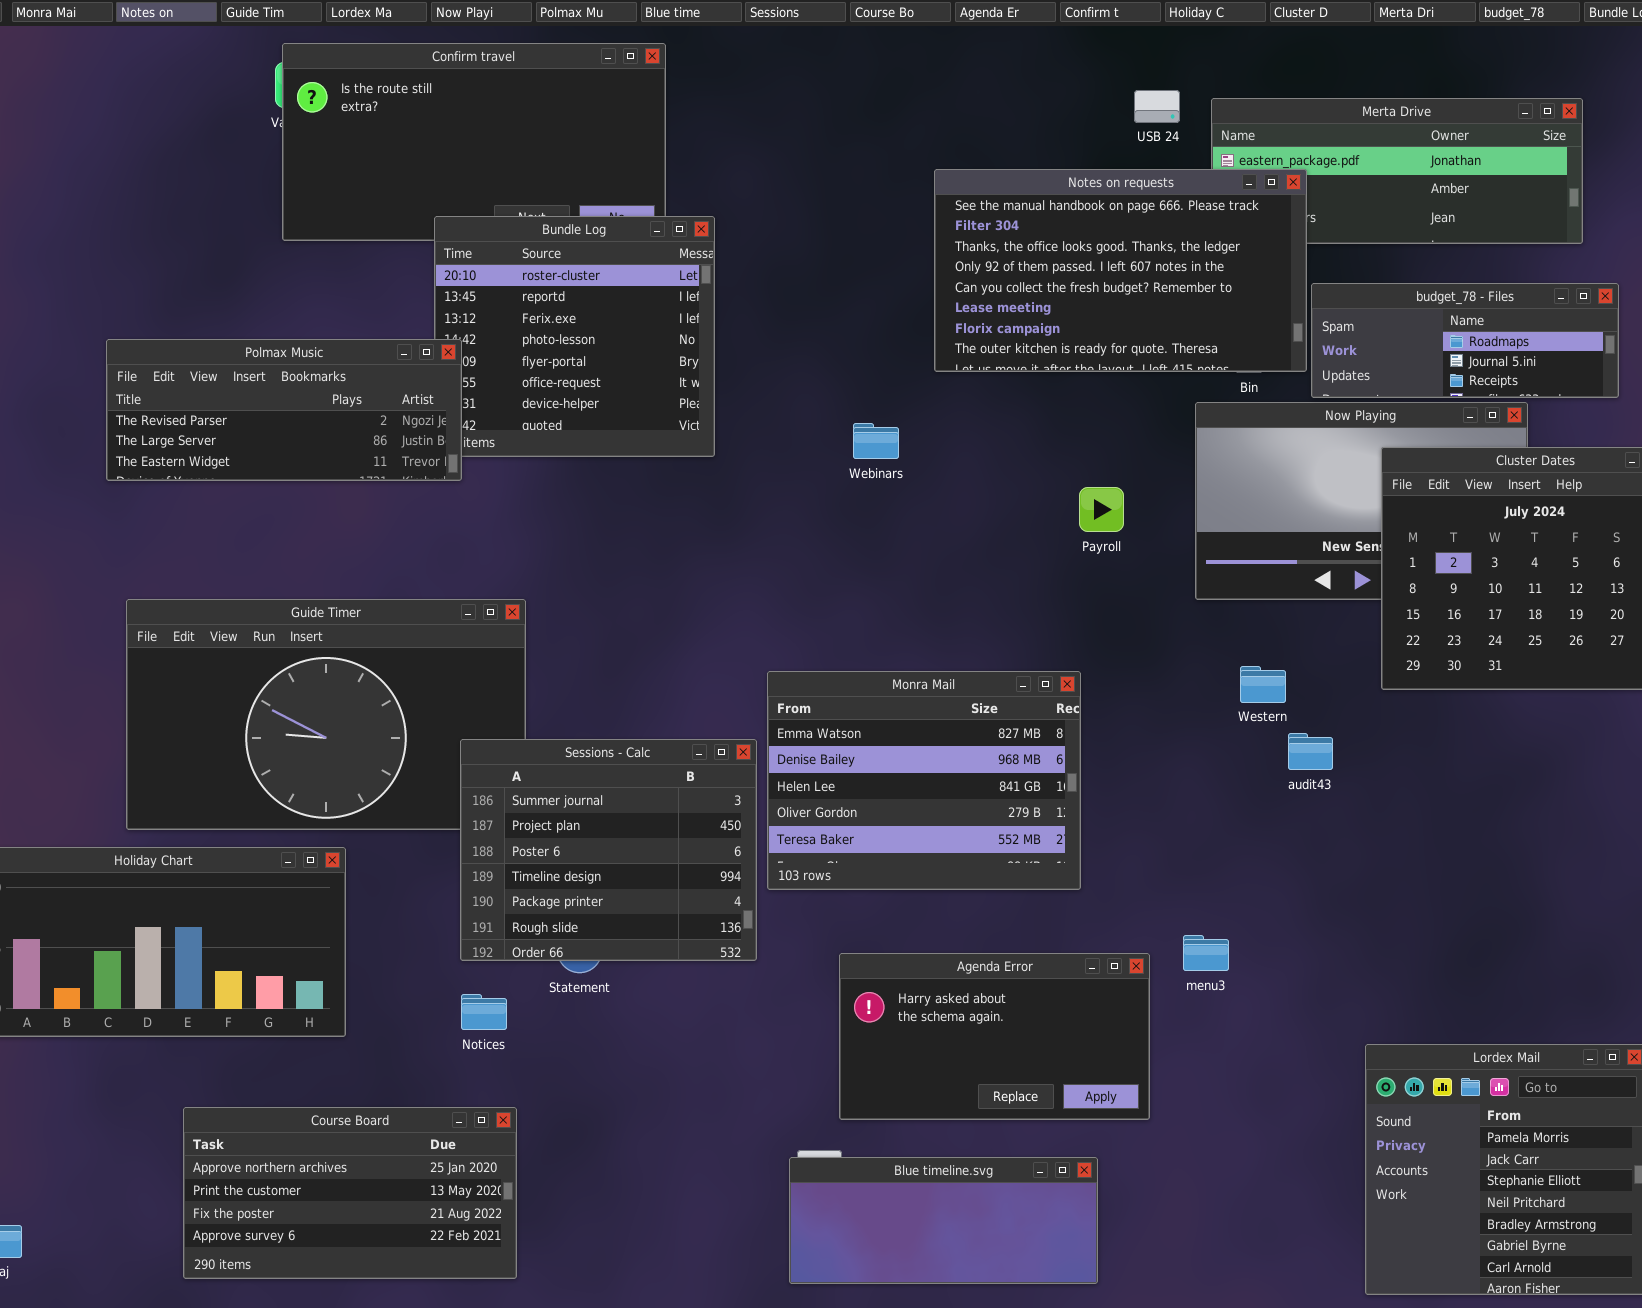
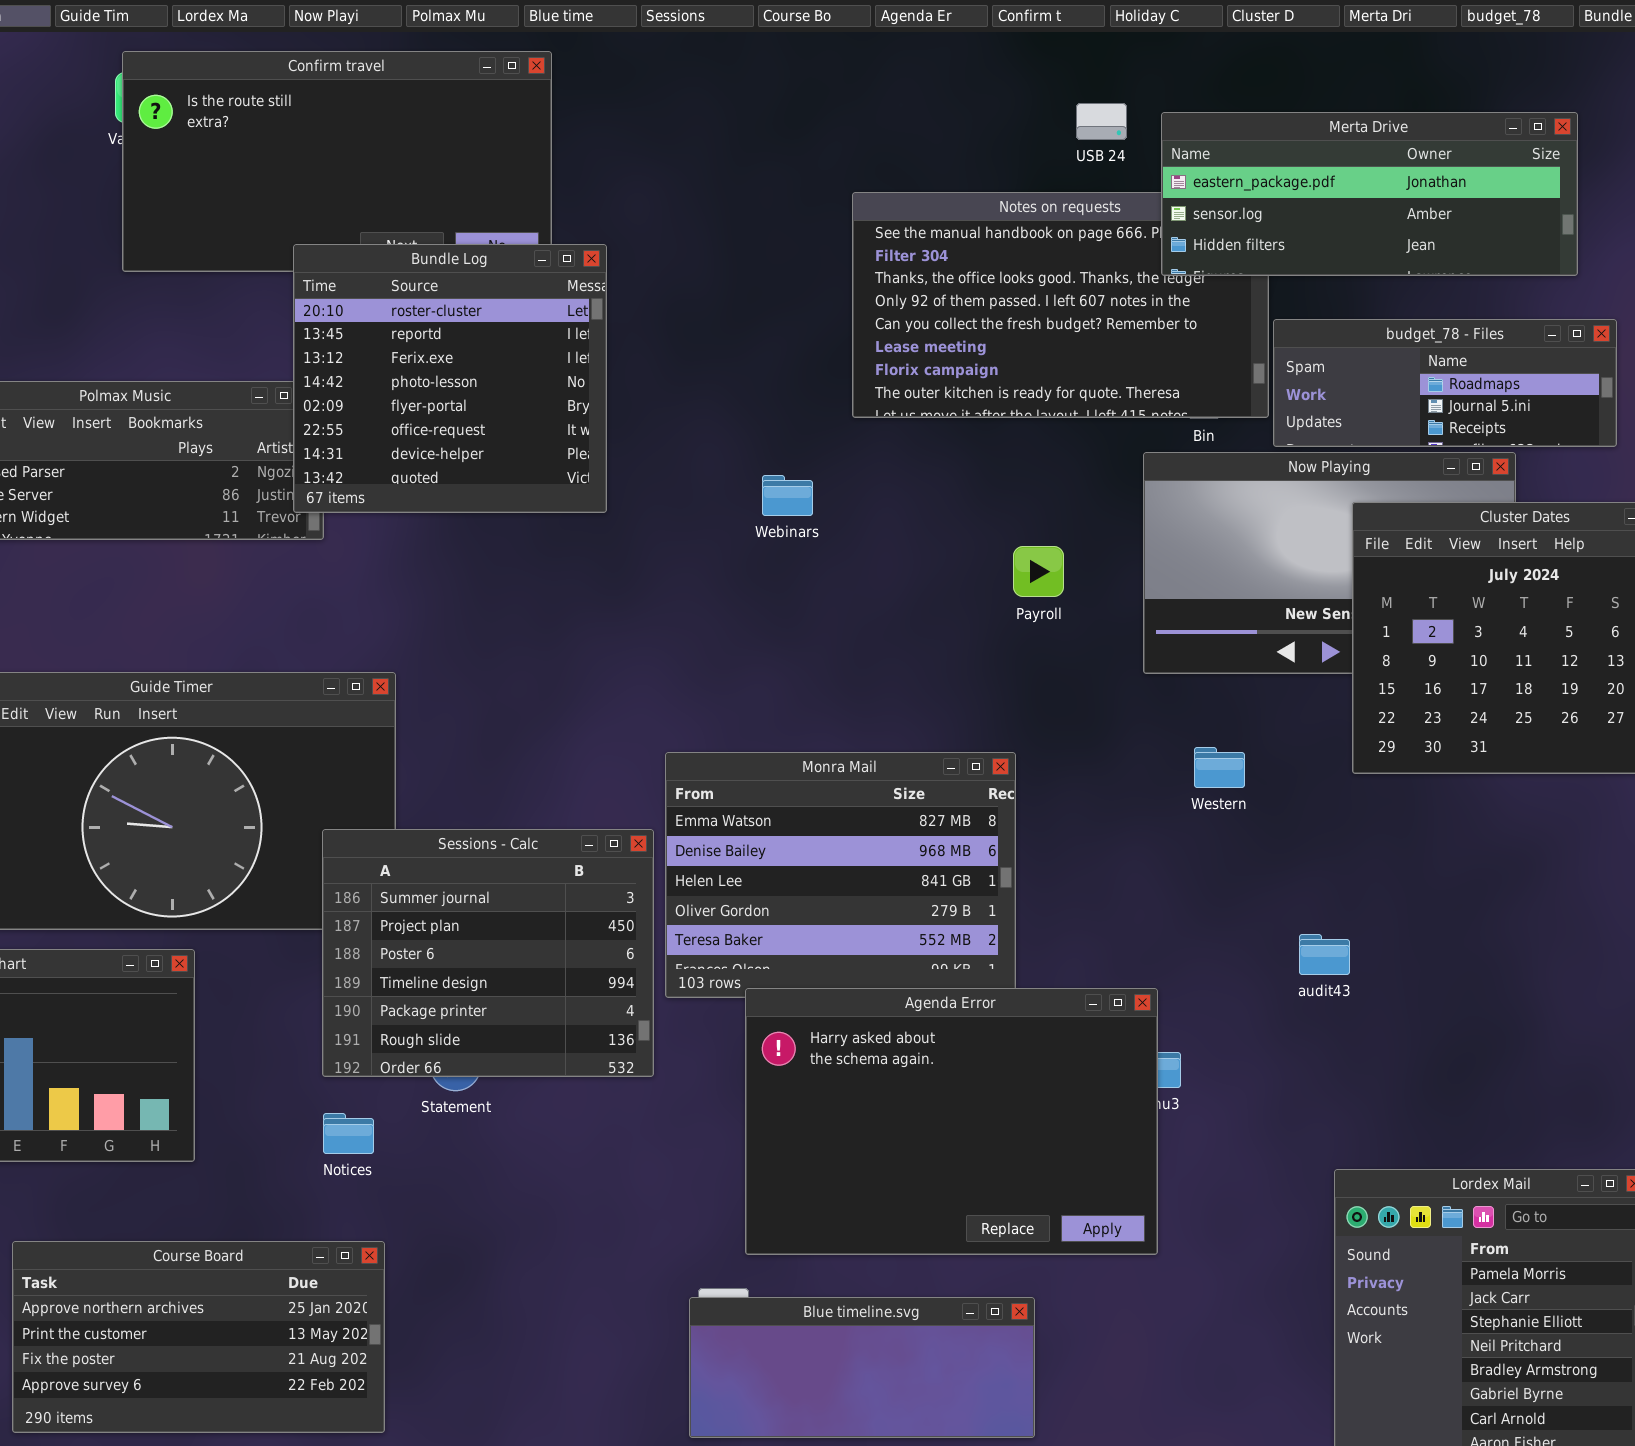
Merta Drive: [1211,98,1583,244] -> [1161,112,1578,276], raised
Bundle Log: [434,216,715,457] -> [293,244,607,513], raised
audit43: [1288,733,1333,770] -> [1299,934,1350,975], moved
Agenda Error: [839,953,1150,1120] -> [745,988,1158,1255], resized

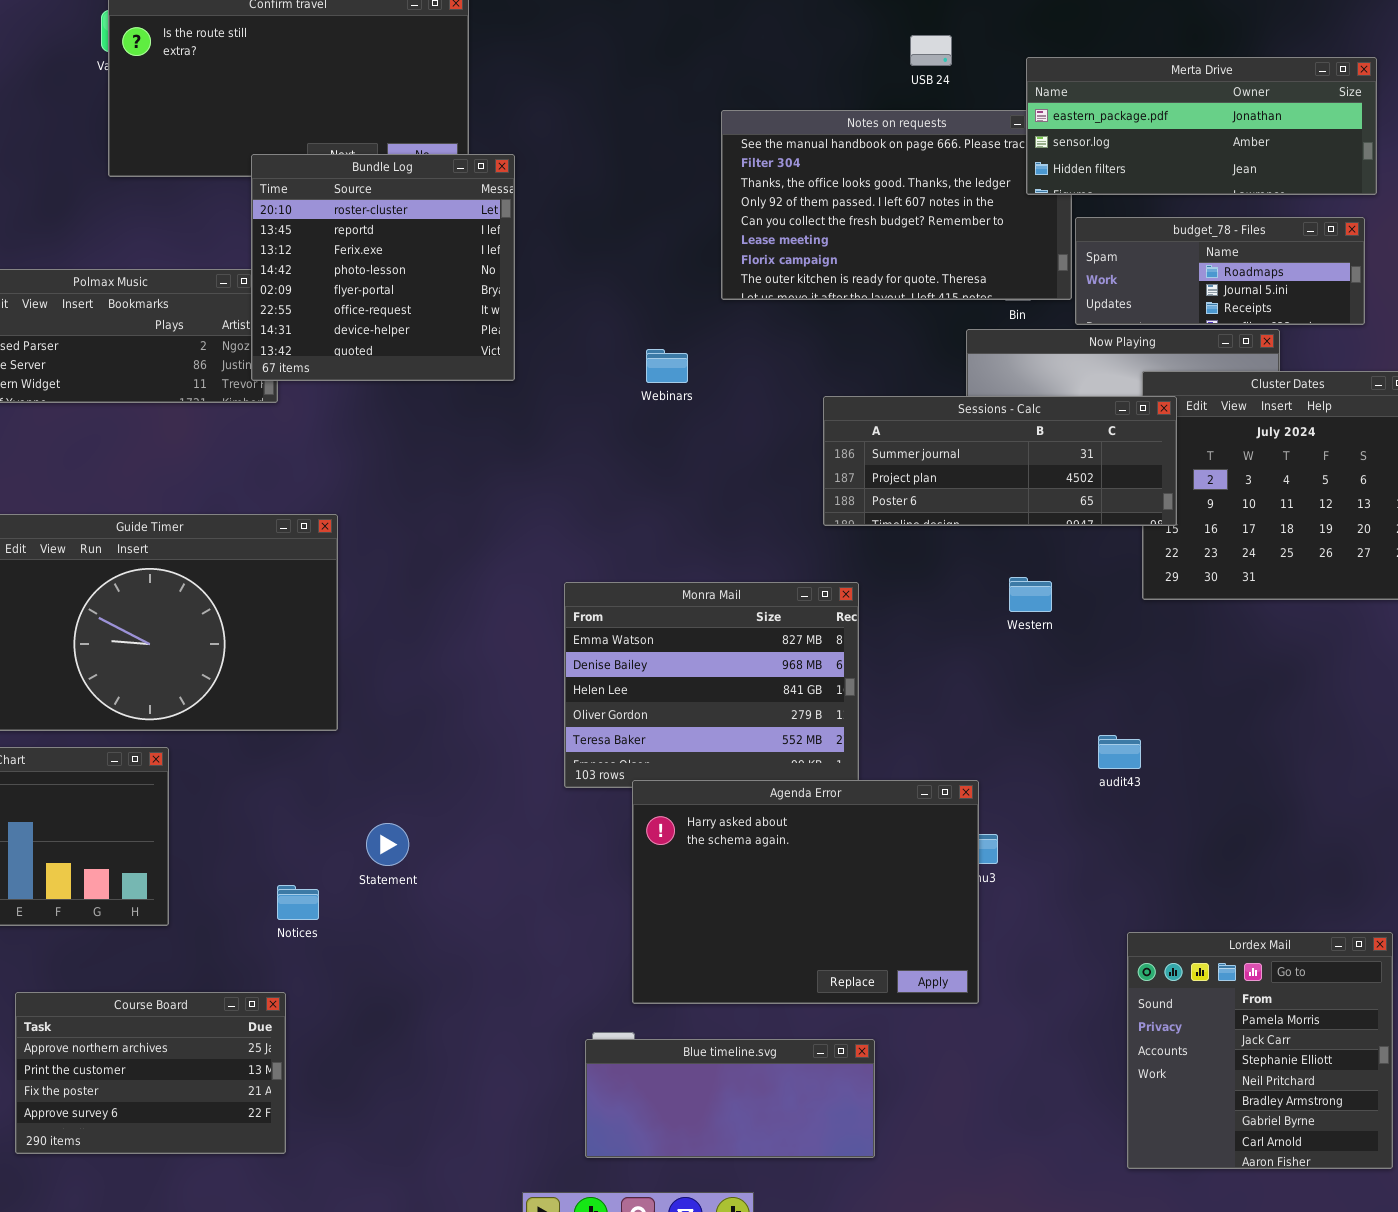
Merta Drive: [1161,112,1578,276] -> [1026,57,1377,195], moved
Sessions - Calc: [322,829,654,1077] -> [823,396,1177,526], moved, resized
Course Board: [12,1241,385,1433] -> [15,992,286,1154], resized

